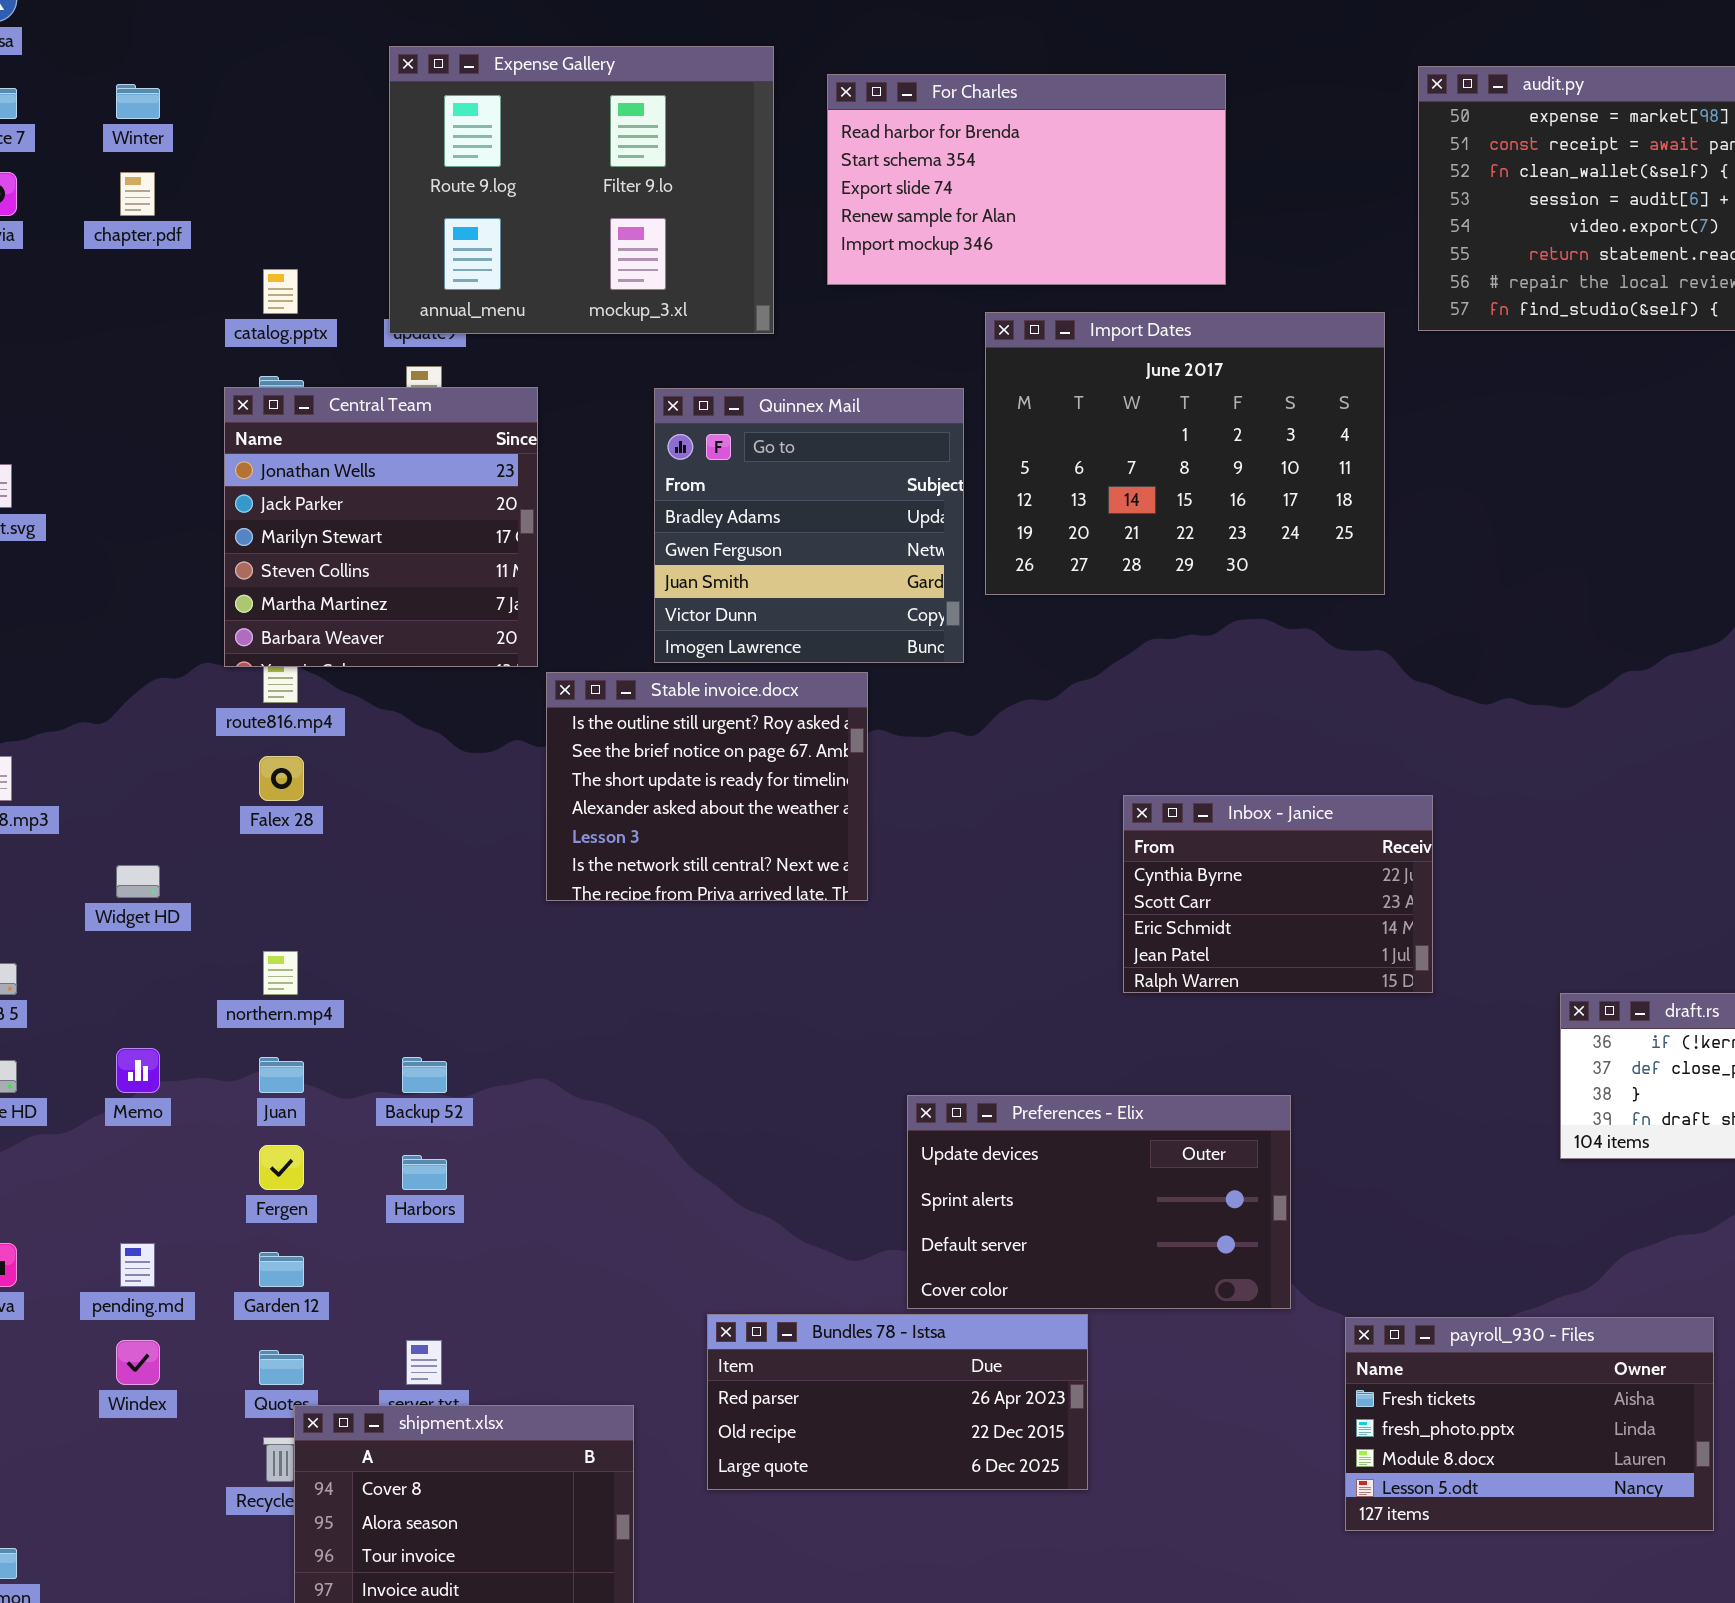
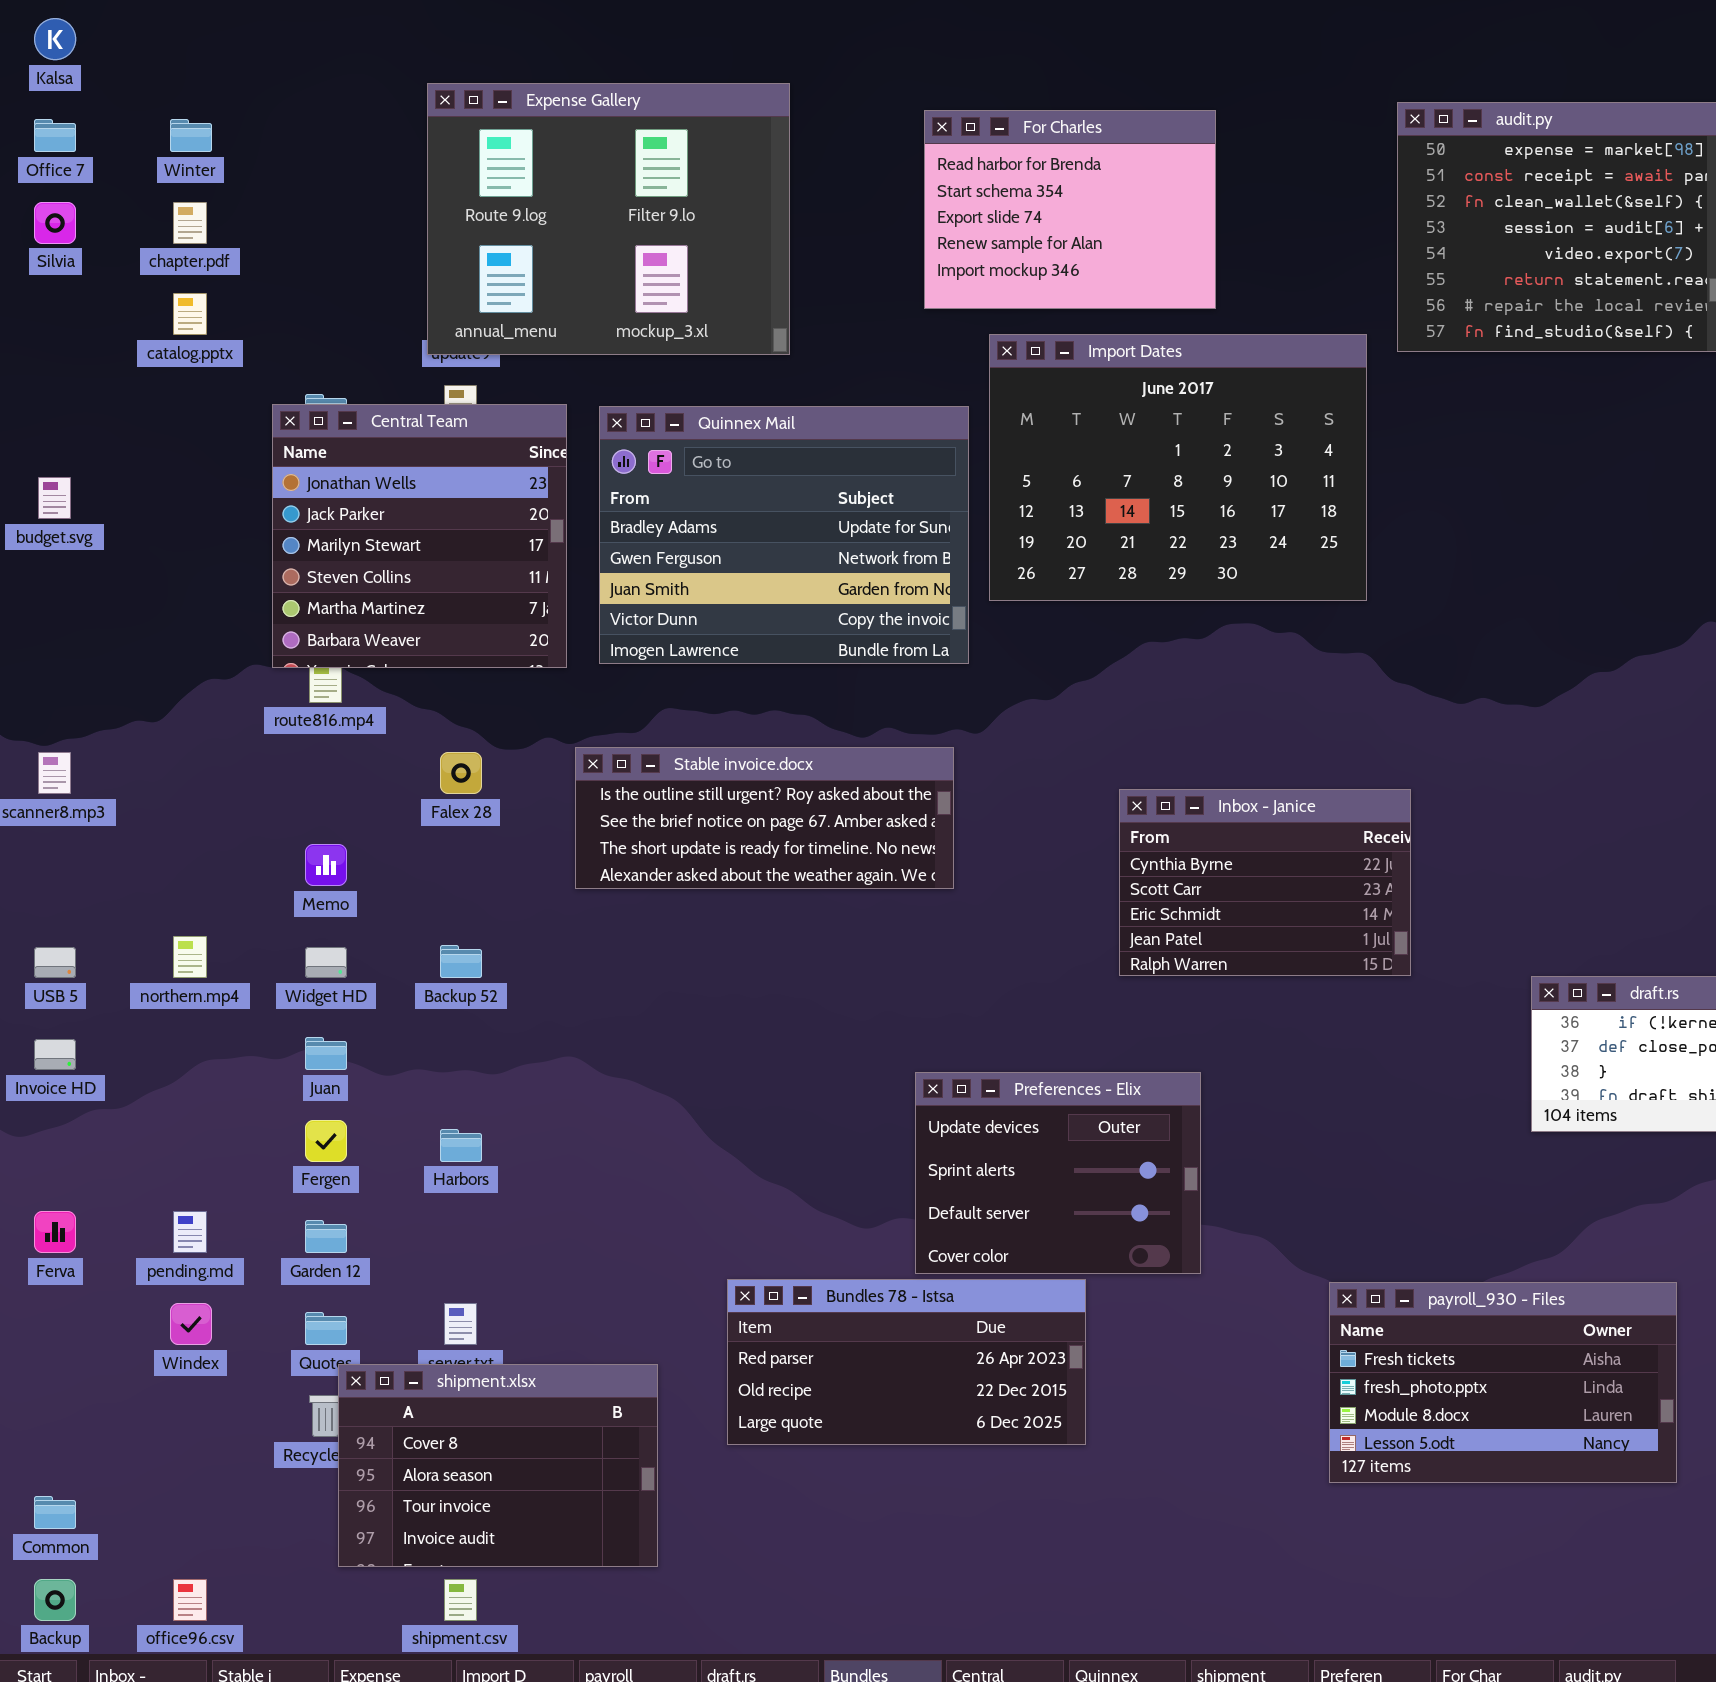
For Charles: [827,74,1226,285] -> [924,110,1216,309], resized
catalog.pptx: [263,269,298,314] -> [173,293,207,335], moved
Quinnex Mail: [654,388,964,663] -> [599,406,969,664], resized
Stable invoice.docx: [546,672,868,901] -> [575,747,954,889], resized
Falex 28: [259,756,304,801] -> [440,752,482,794], moved
Widget HD: [116,865,160,898] -> [305,947,347,978], moved
northern.mp4: [263,951,298,995] -> [173,936,207,978], moved
Memo: [116,1048,160,1093] -> [305,844,347,886], moved
Backup 52: [402,1057,447,1093] -> [440,945,482,978], moved
Preferences - Elix: [907,1095,1291,1309] -> [915,1072,1201,1274], resized

